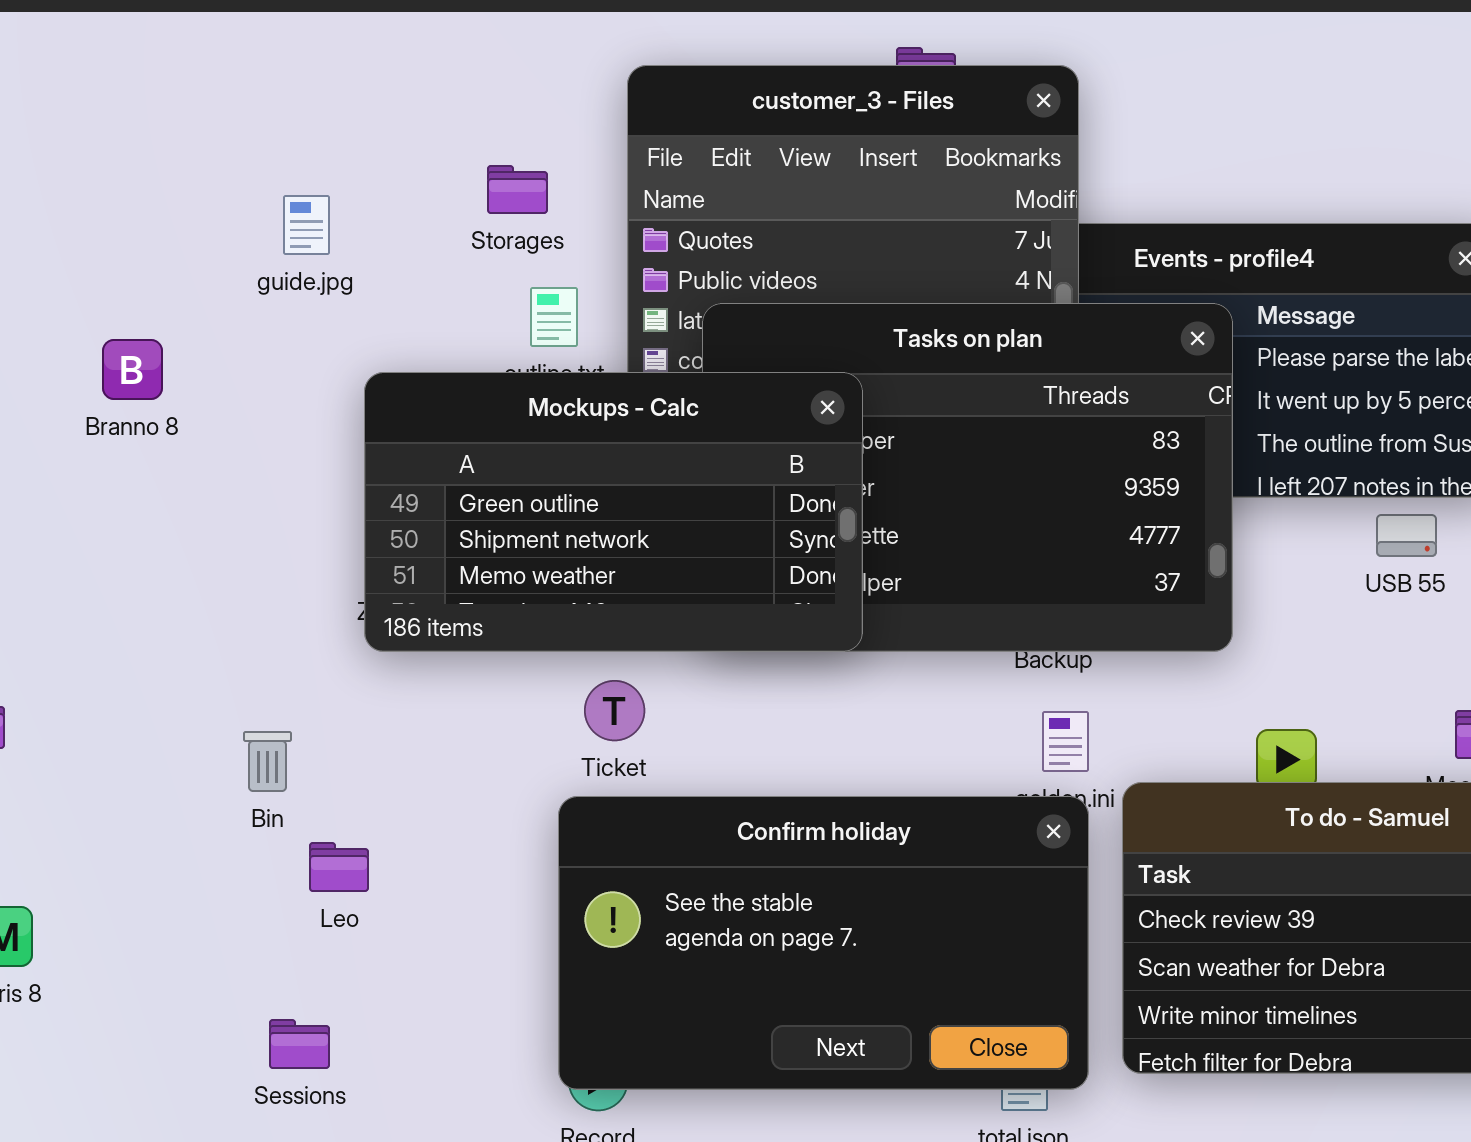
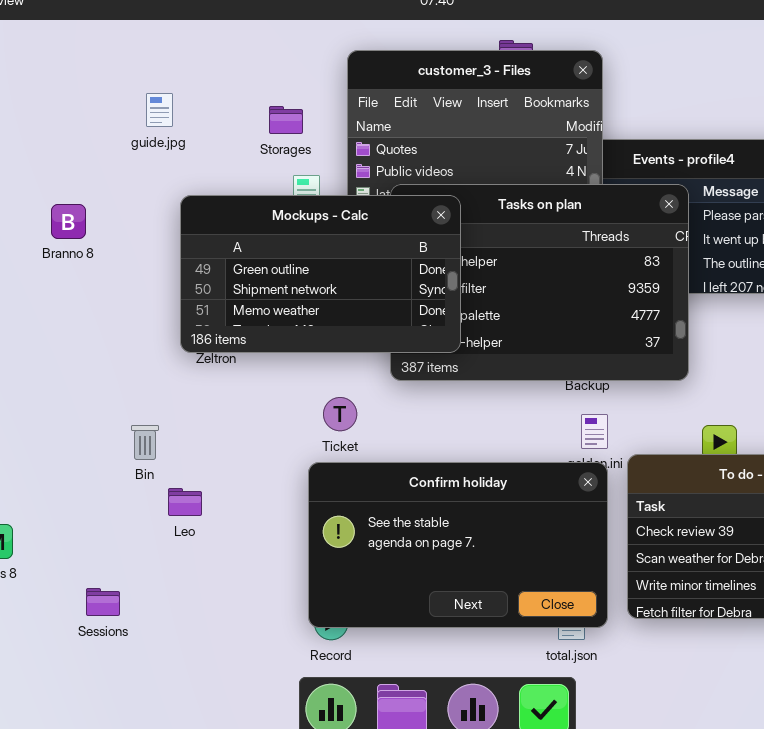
guide.jpg: [283,195,330,255] -> [146,93,173,127], moved
Mockups - Calc: [364,372,863,652] -> [180,195,461,353], moved
Sessions: [269,1019,330,1069] -> [86,588,120,616], moved

